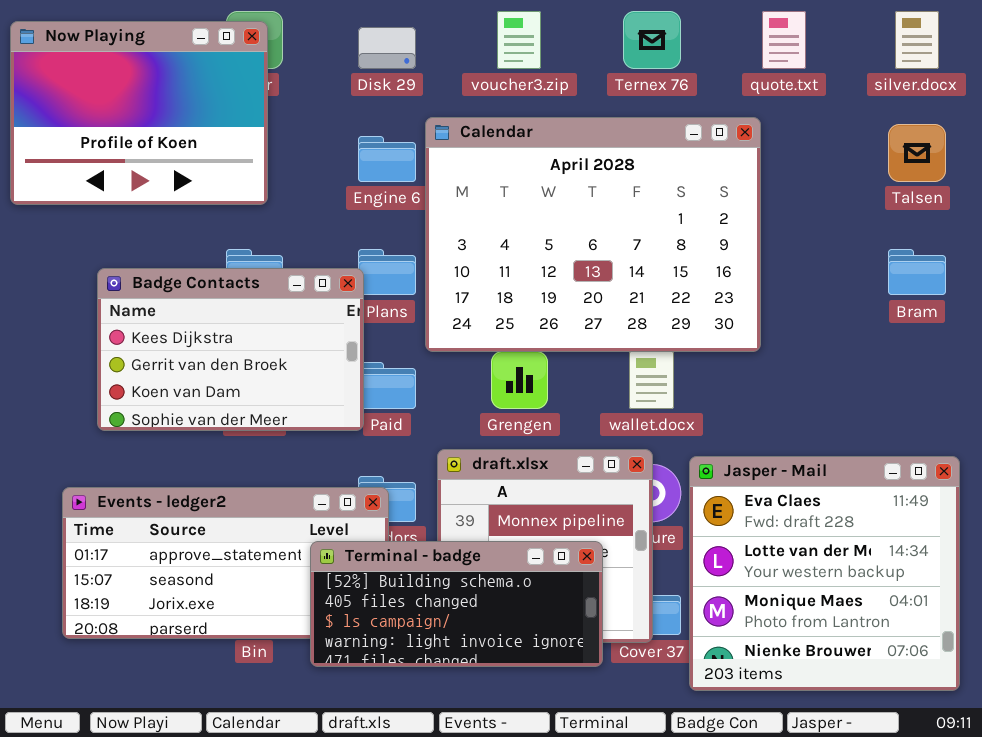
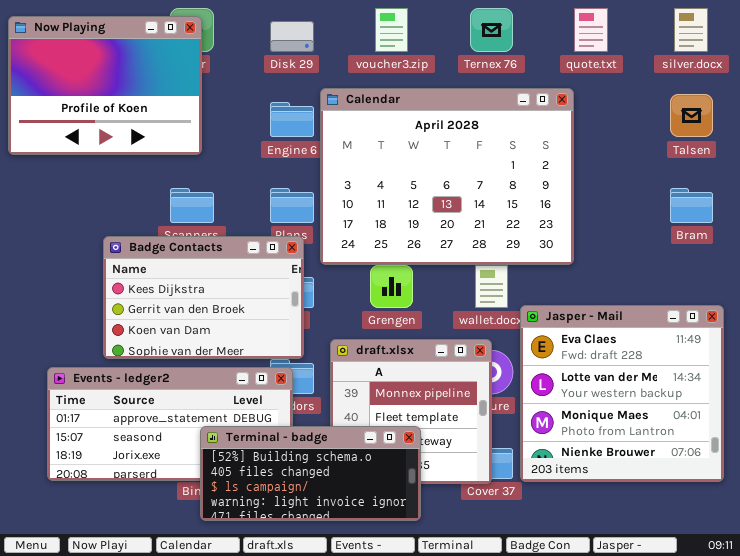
Badge Contacts: [97,268,364,431] -> [103,236,304,359], moved
Jasper - Mail: [689,456,960,691] -> [520,305,724,482], moved
Terminal - badge: [310,541,603,667] -> [200,426,421,521], moved

